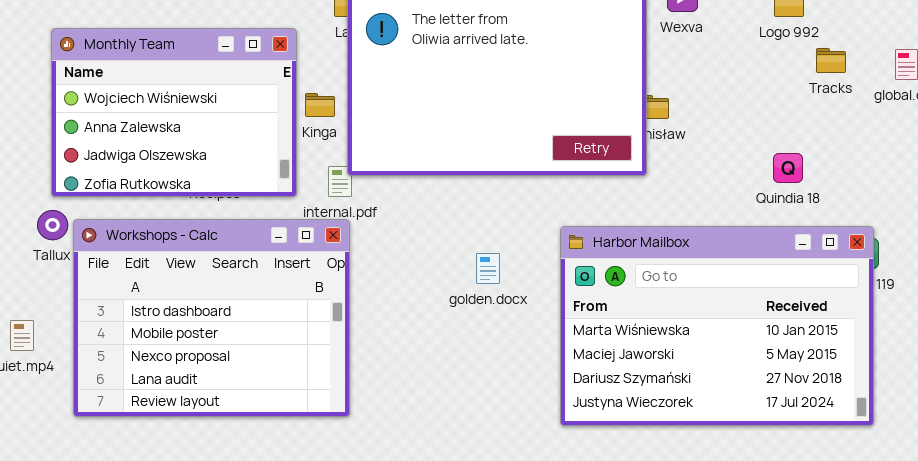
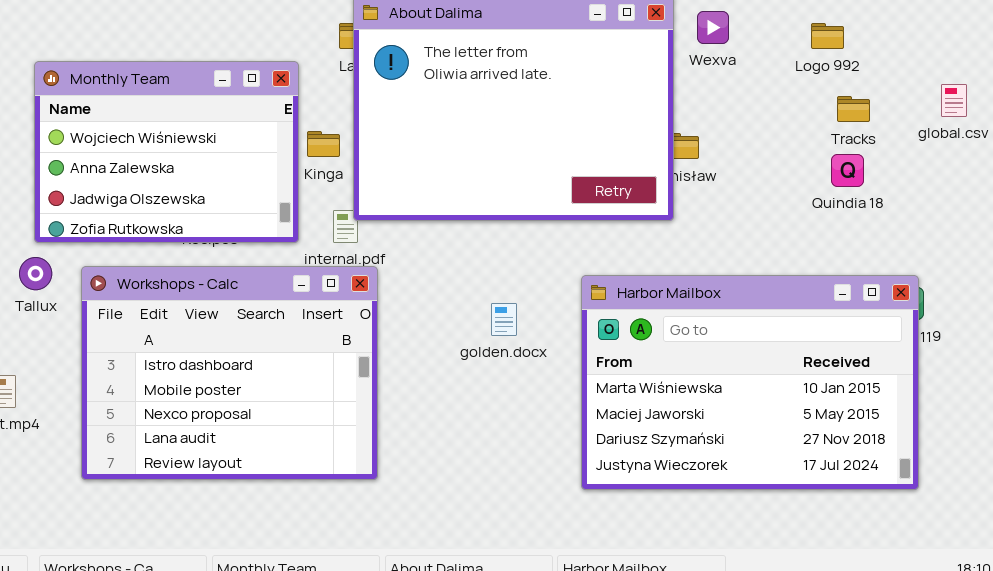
Tracks: [816,48,846,73] -> [837,96,870,122], moved
Quindia 18: [773,153,803,183] -> [831,154,864,187], moved
Workshops - Calc: [73,219,350,417] -> [81,266,378,480], moved

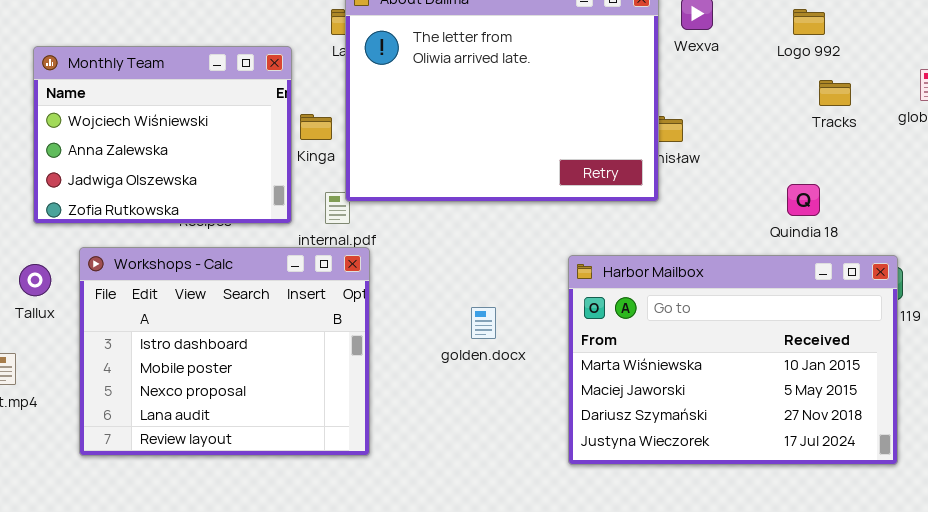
Quindia 18: [831,154,864,187] -> [787,184,820,216], moved
Tallux: [19,257,52,290] -> [19,264,51,296], moved
golden.docx: [491,303,517,336] -> [471,307,496,339], moved

